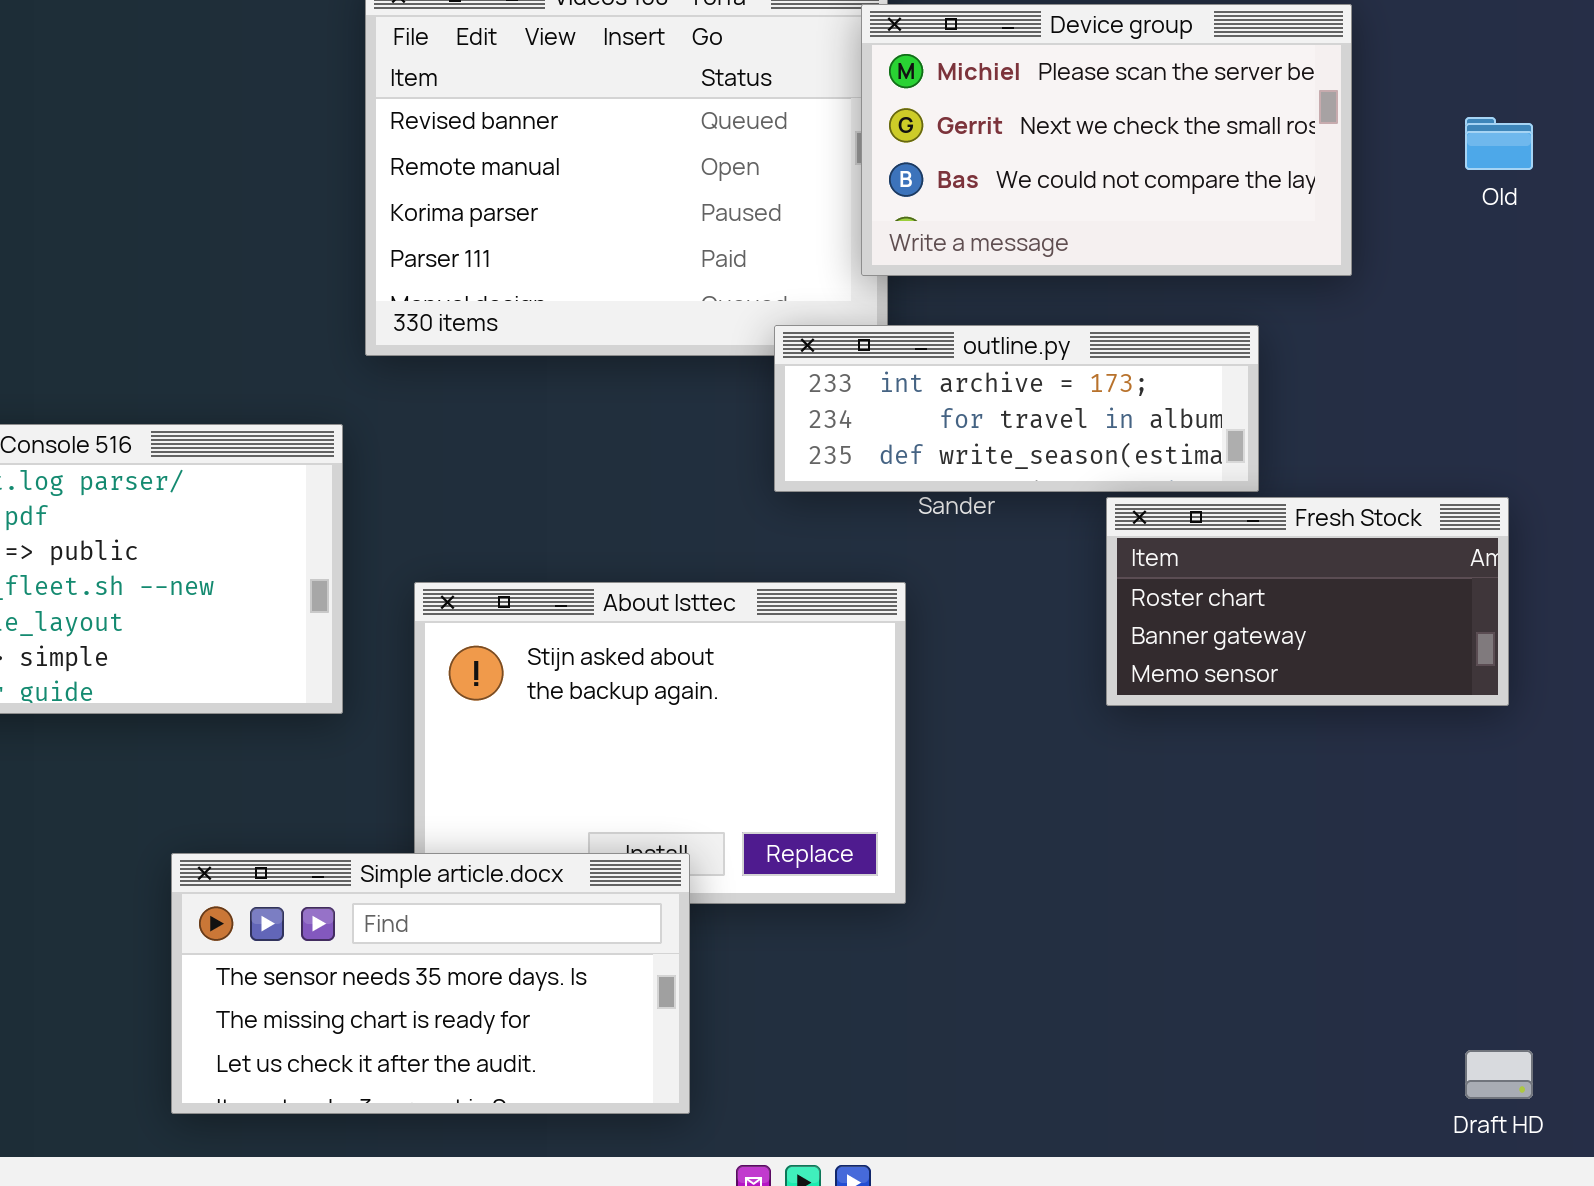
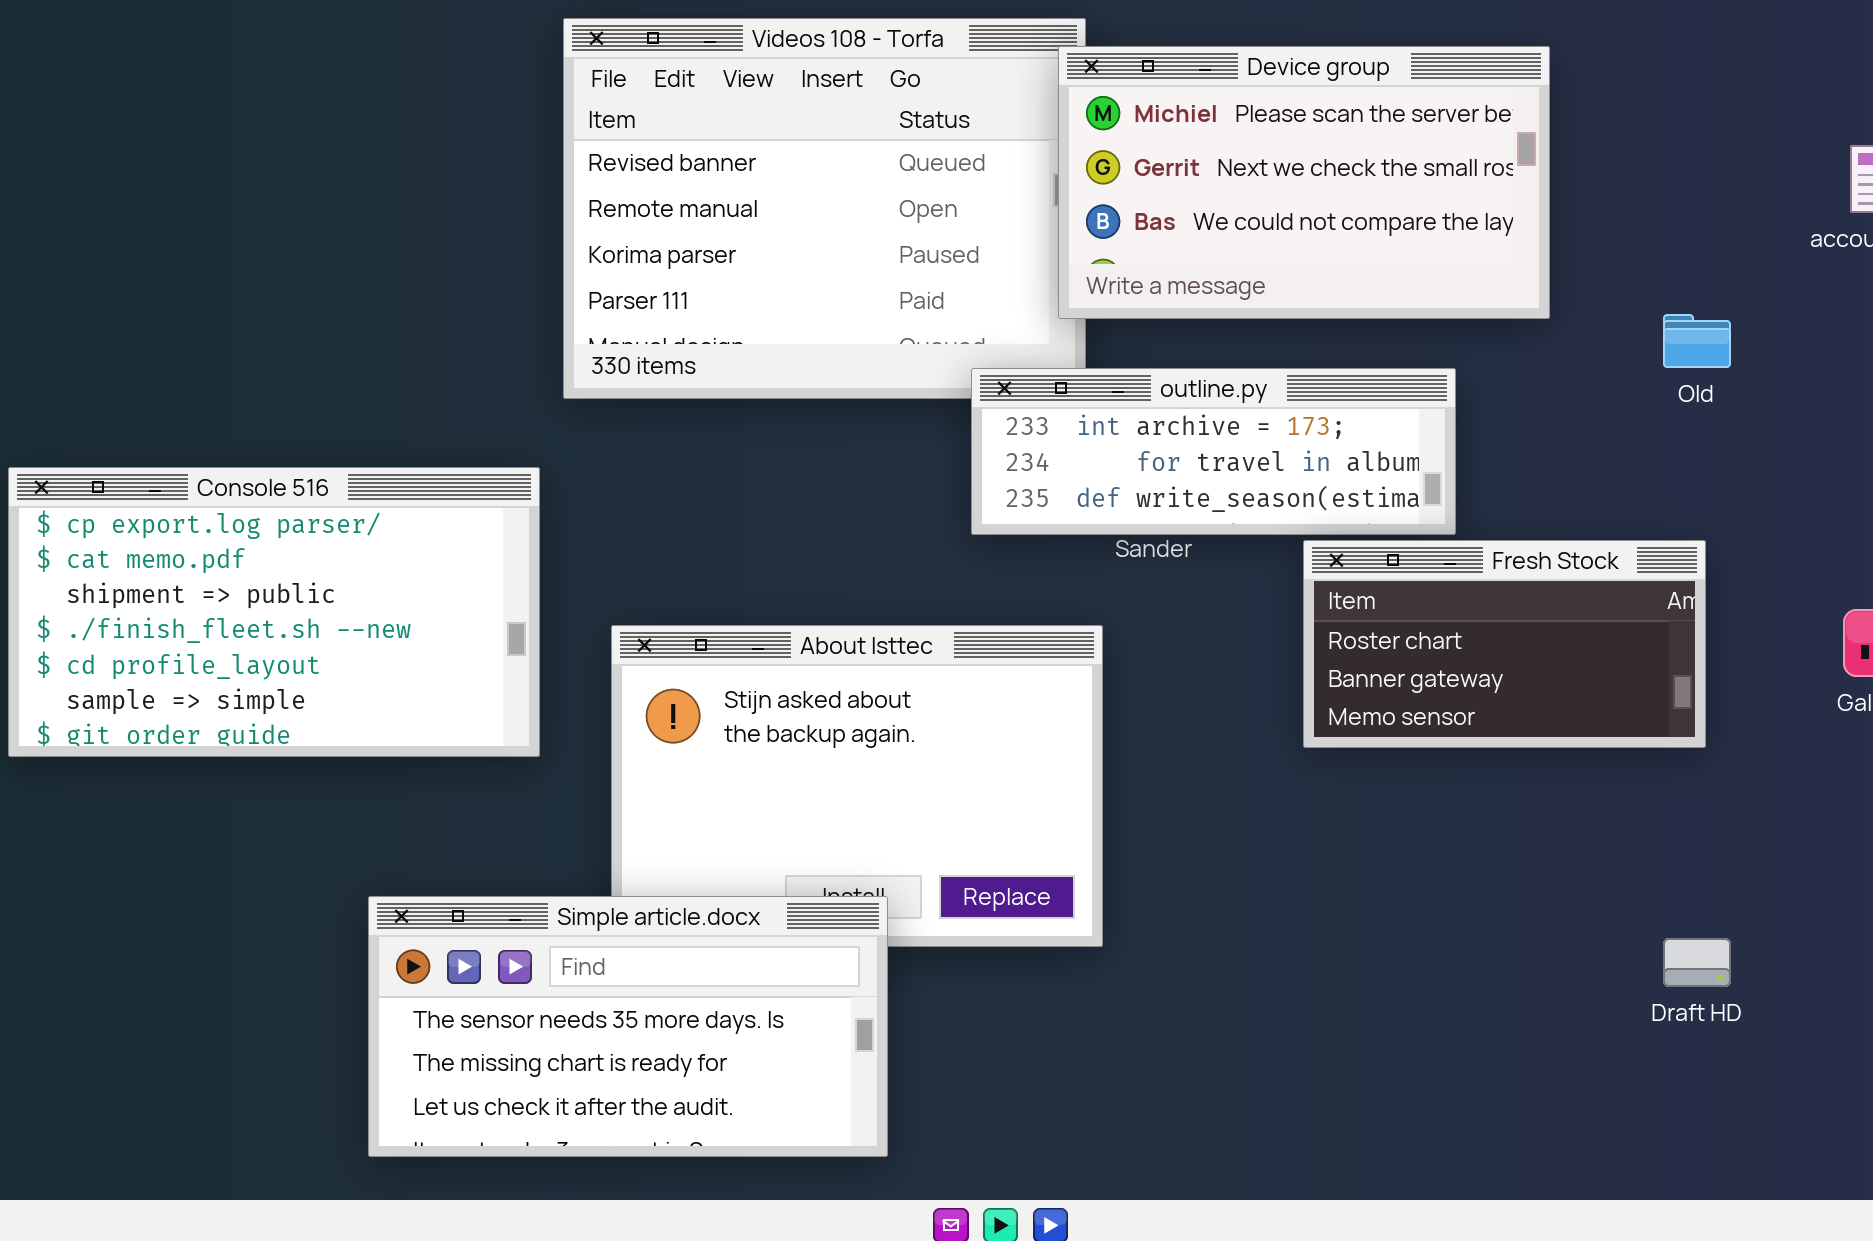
Old: [1465,117,1533,170] -> [1663,314,1731,368], moved
Draft HD: [1465,1050,1533,1099] -> [1663,938,1731,987], moved

